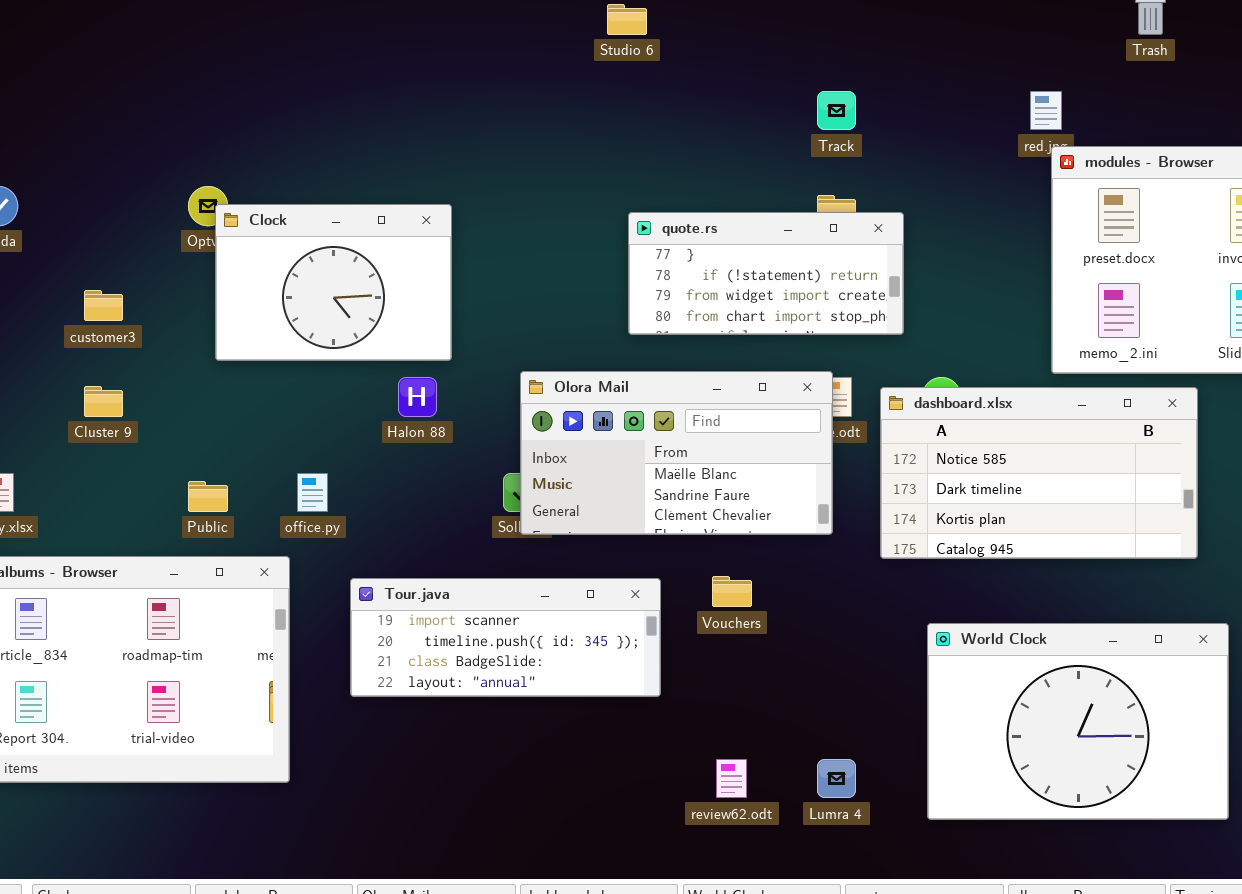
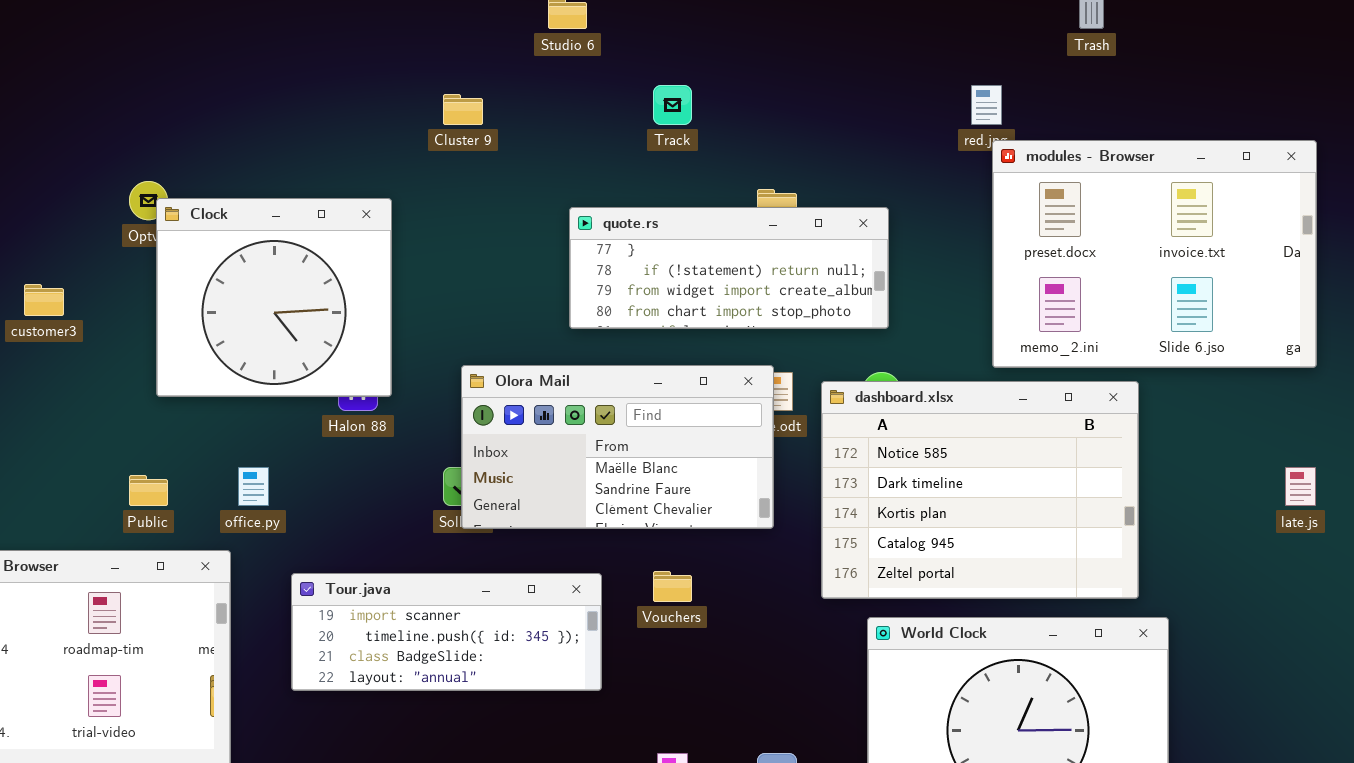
Track: [817,91,856,130] -> [653,85,692,125], moved
Clock: [215,204,452,361] -> [156,198,392,397], resized
quote.rs: [628,212,904,335] -> [569,207,889,329], resized
Cluster 9: [84,386,123,417] -> [443,94,483,125], moved
dashboard.xlsx: [880,387,1198,559] -> [821,381,1139,599], resized

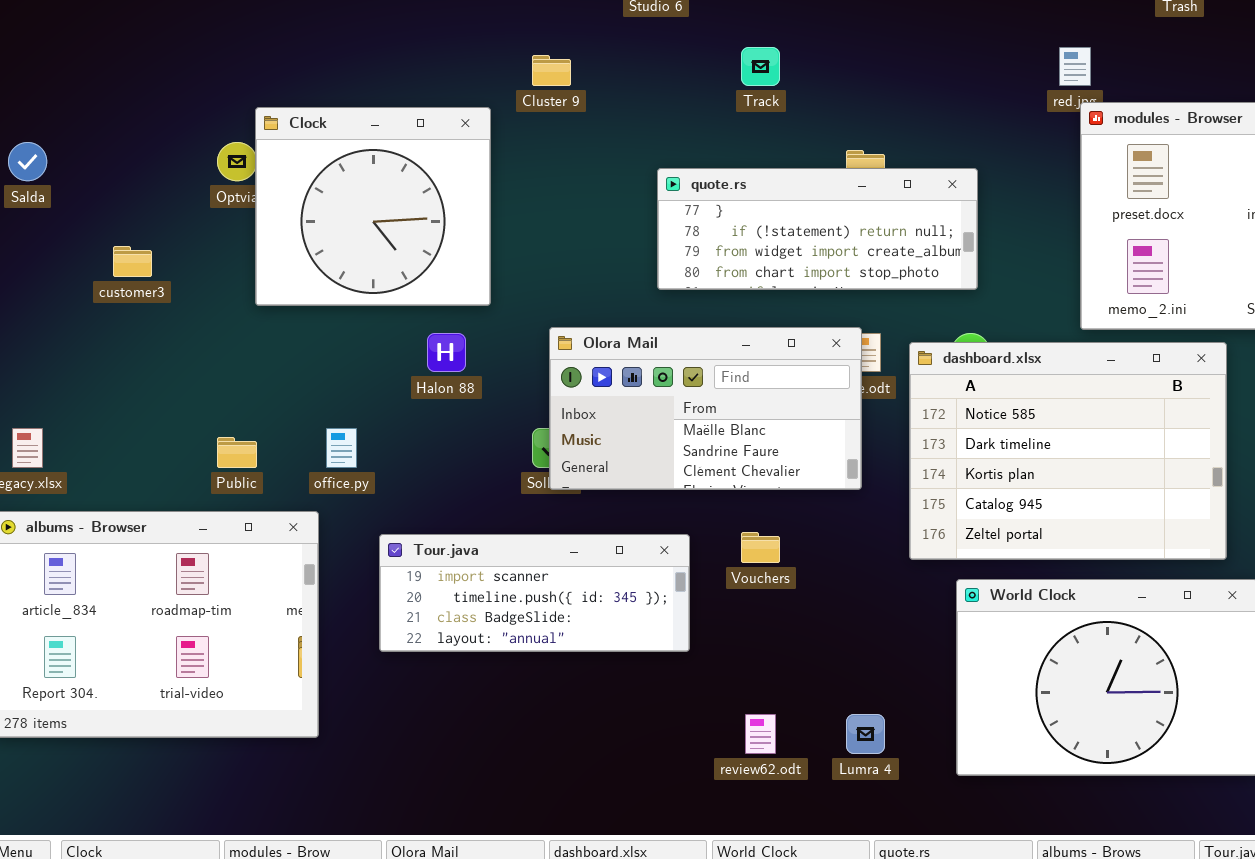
Clock: [156,198,392,397] -> [255,107,491,306], moved

